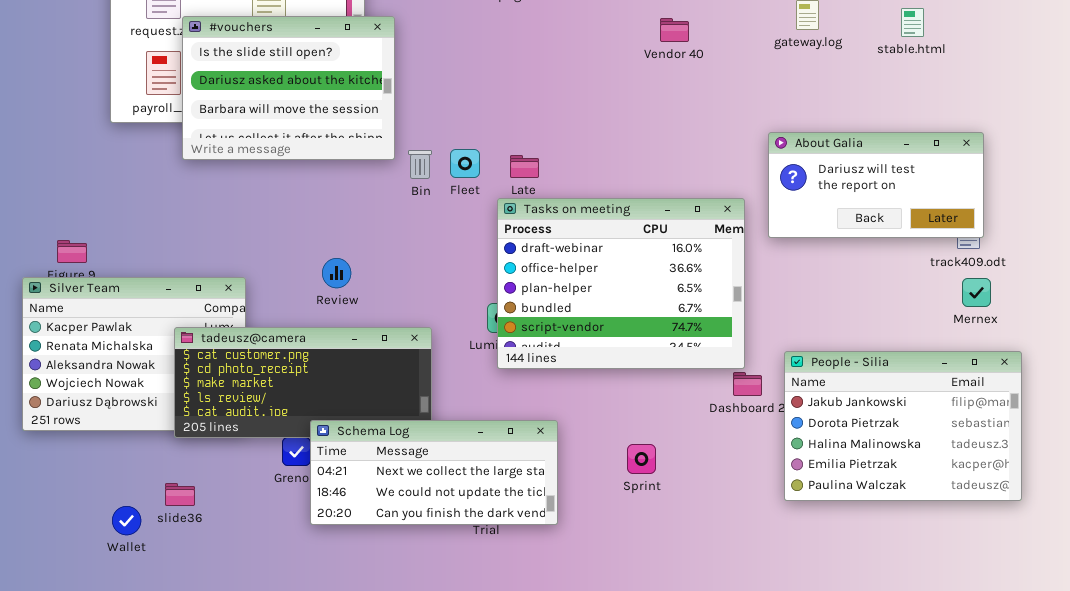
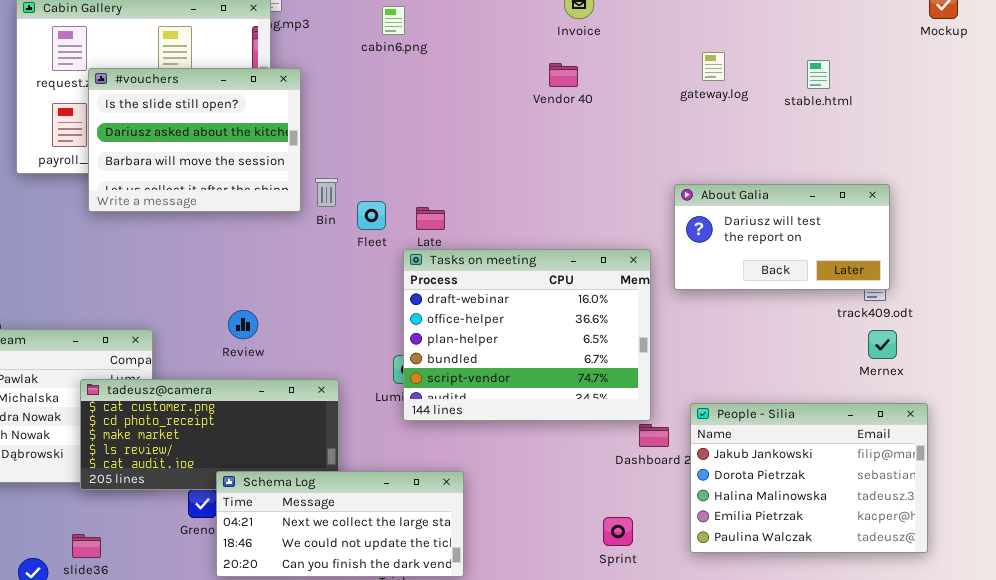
Vendor 40: [660,18,689,42] -> [549,63,578,87], moved
Bin: [408,150,432,179] -> [315,178,338,207], moved
Sprint: [627,444,656,474] -> [603,517,633,546], moved

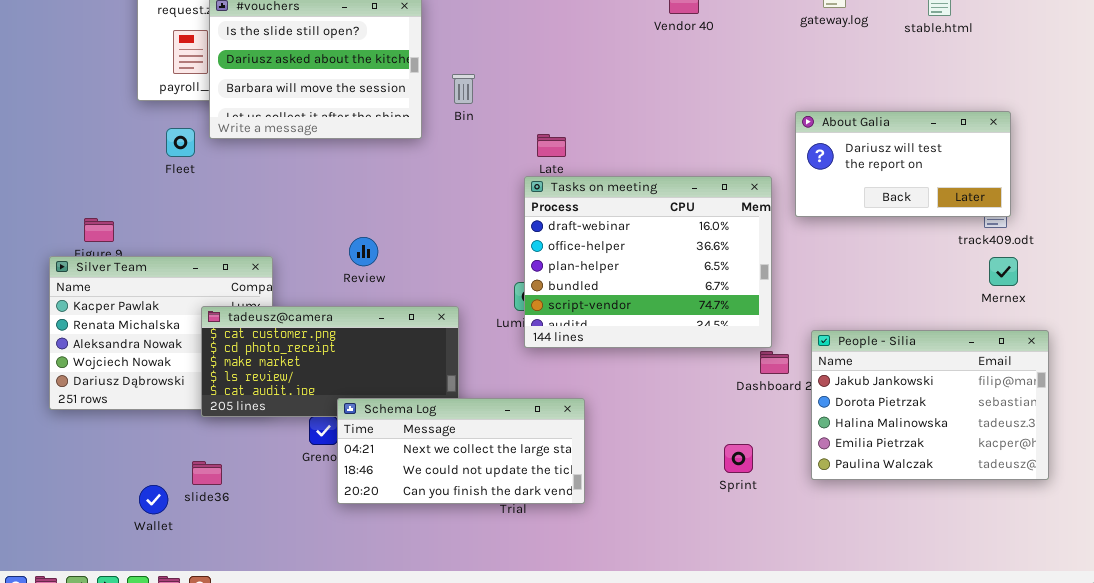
Bin: [315,178,338,207] -> [452,74,475,104], moved
Fleet: [357,201,386,230] -> [166,128,195,157], moved

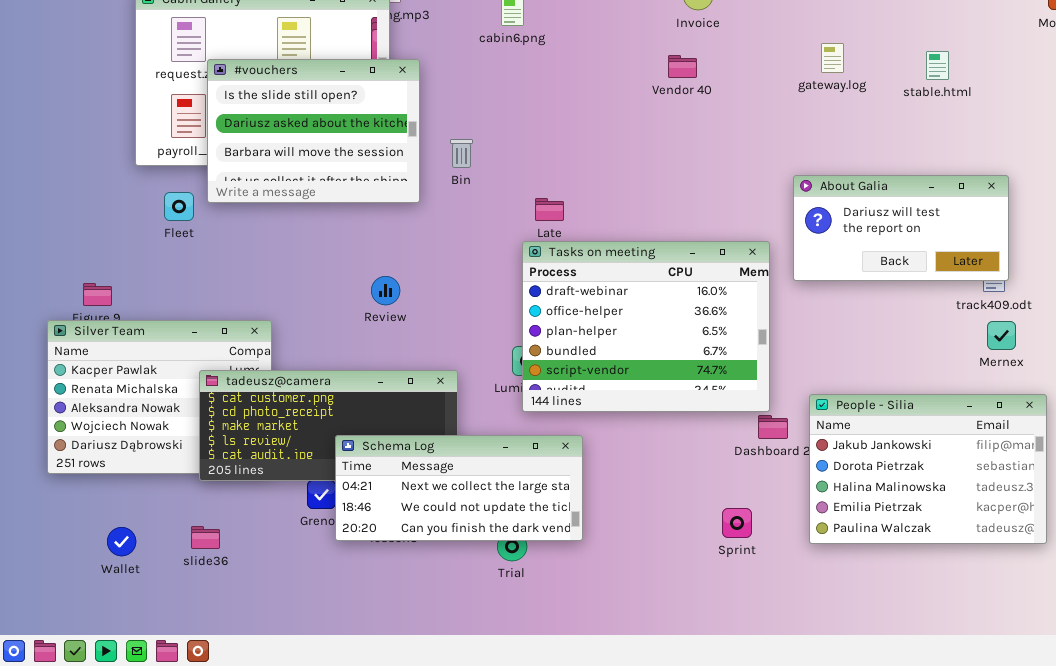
Review: [349,237,378,266] -> [371,276,400,305], moved
Schema Log: [337,398,585,504] -> [335,435,583,541], moved
Wallet: [139,485,168,514] -> [107,527,136,556], moved

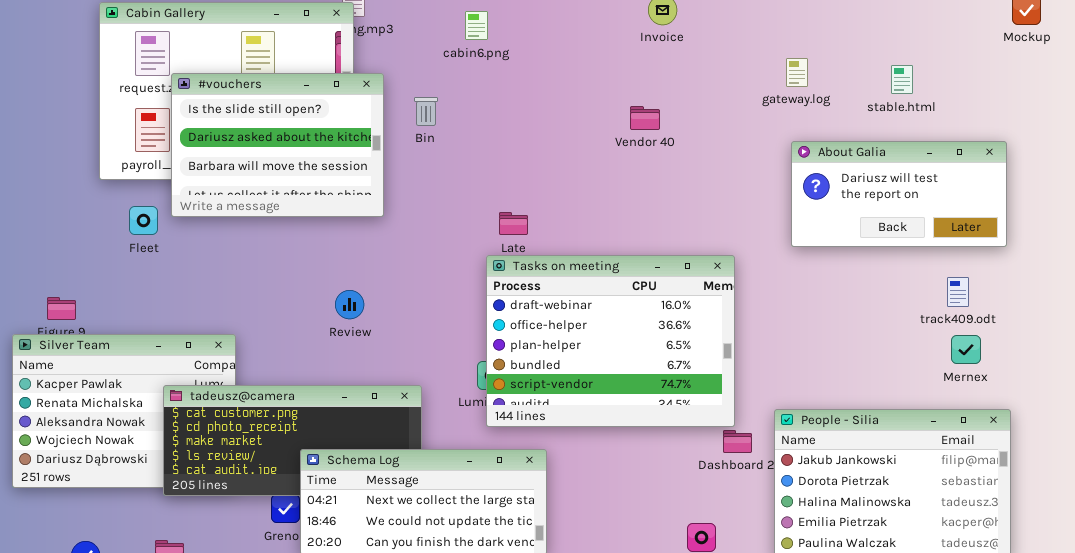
Vendor 40: [668,55,697,78] -> [630,106,660,130], moved
Bin: [450,139,473,168] -> [414,97,438,126], moved
About Galia: [793,175,1009,281] -> [791,141,1007,247], moved

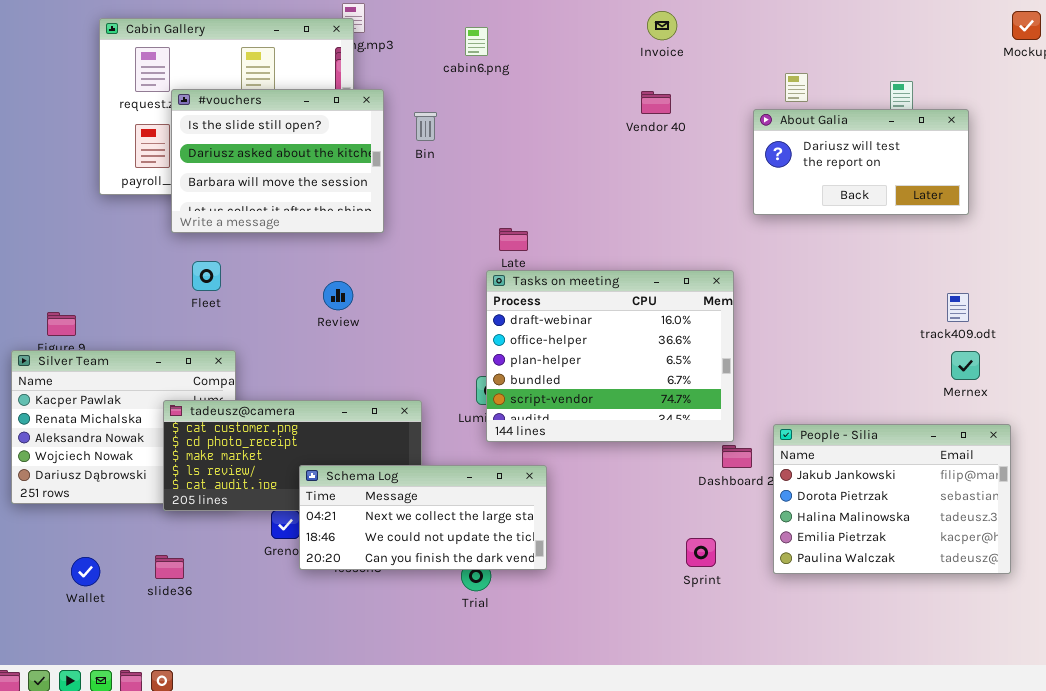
Vendor 40: [630,106,660,130] -> [641,91,671,114], moved
About Galia: [791,141,1007,247] -> [753,109,969,215], moved
Fleet: [129,206,158,235] -> [192,261,221,291], moved
Review: [335,290,364,319] -> [323,281,353,310], moved

